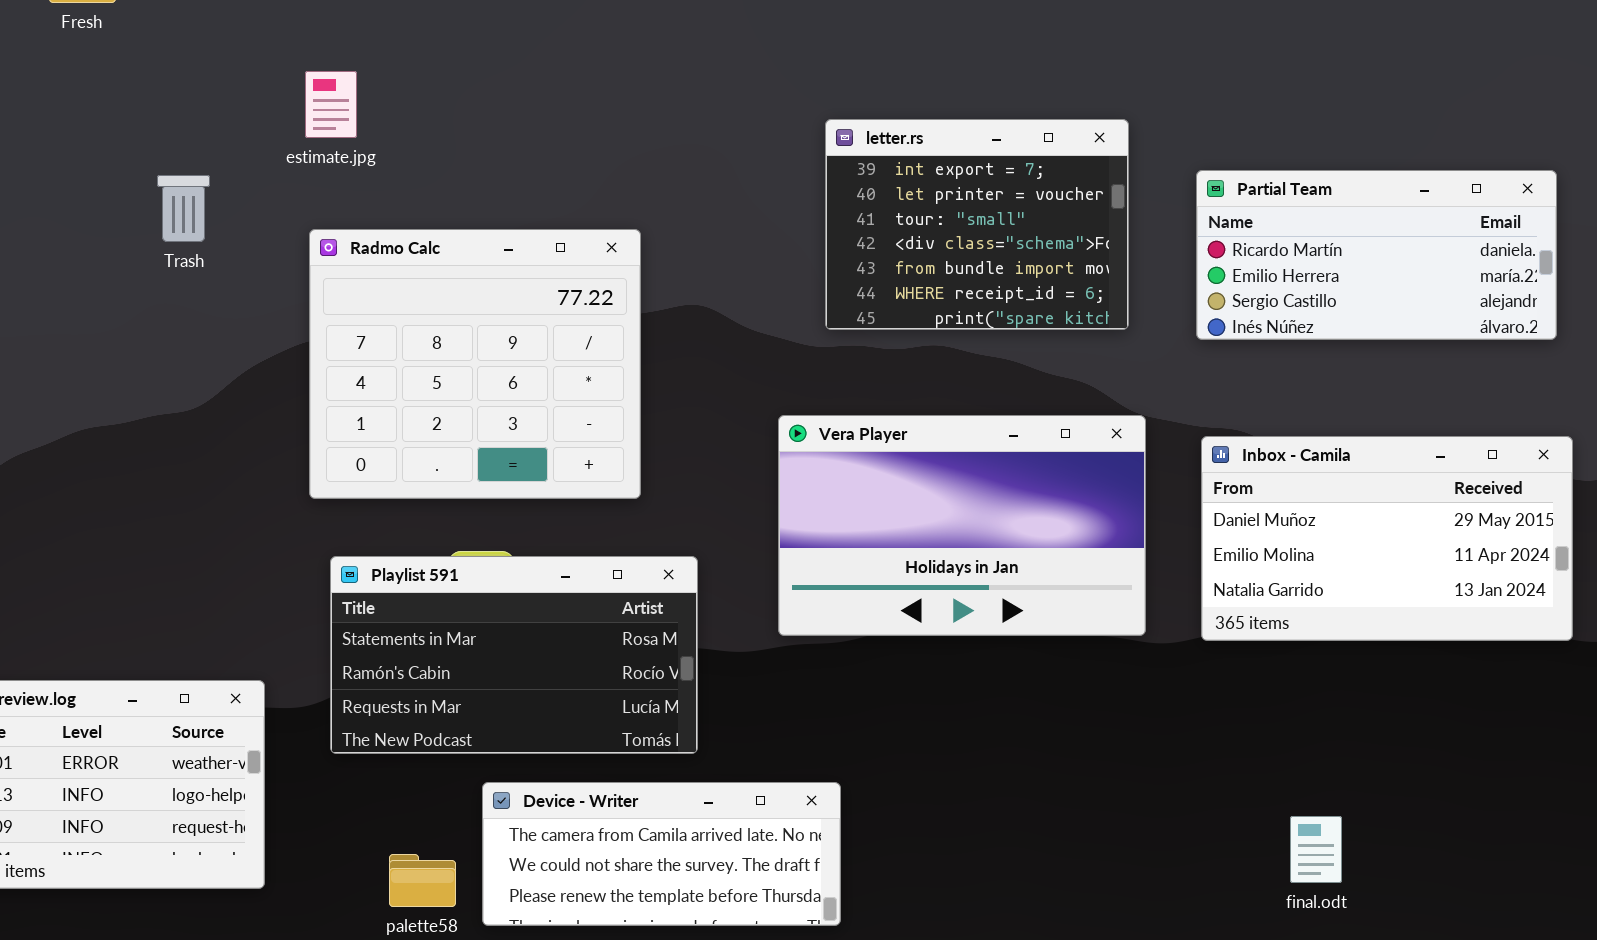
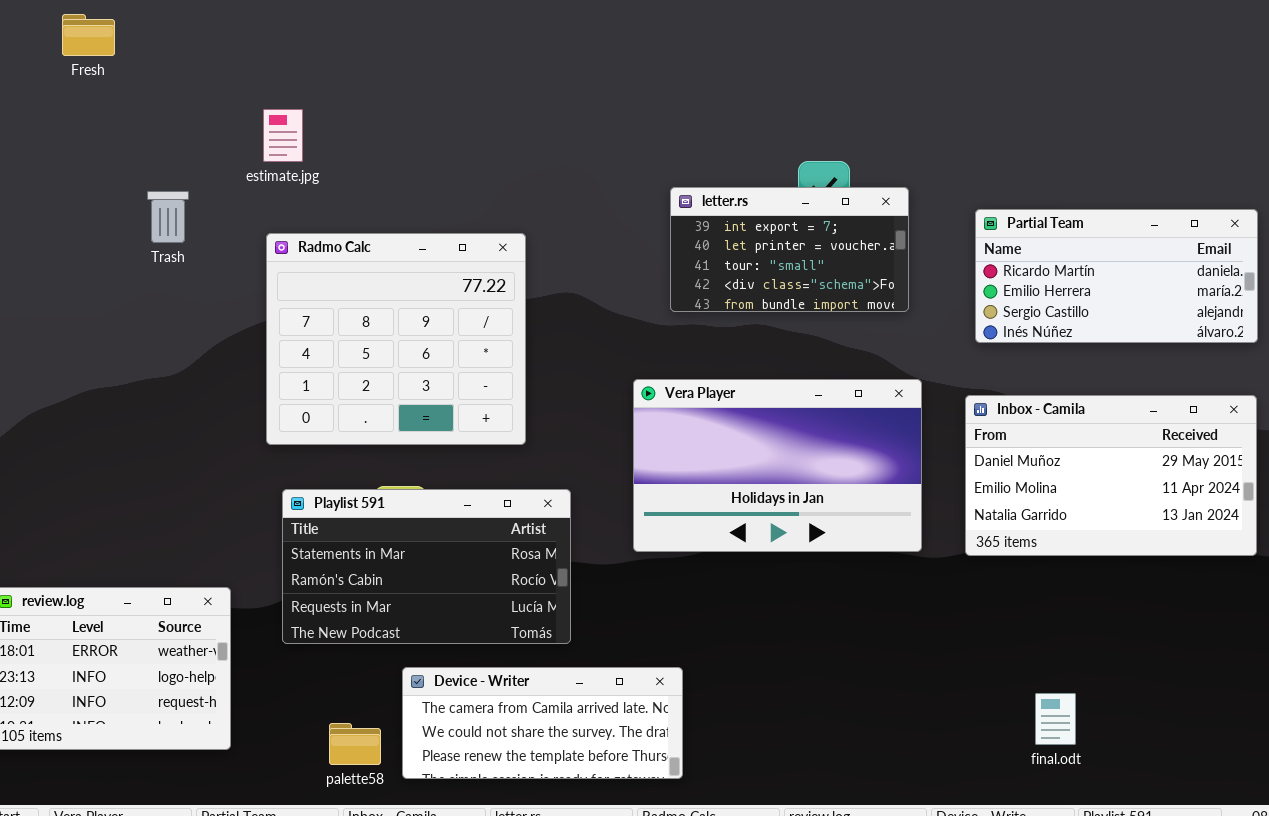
letter.rs: [825,119,1129,330] -> [670,187,909,312], resized
Partial Team: [1196,170,1557,340] -> [975,209,1258,343], moved

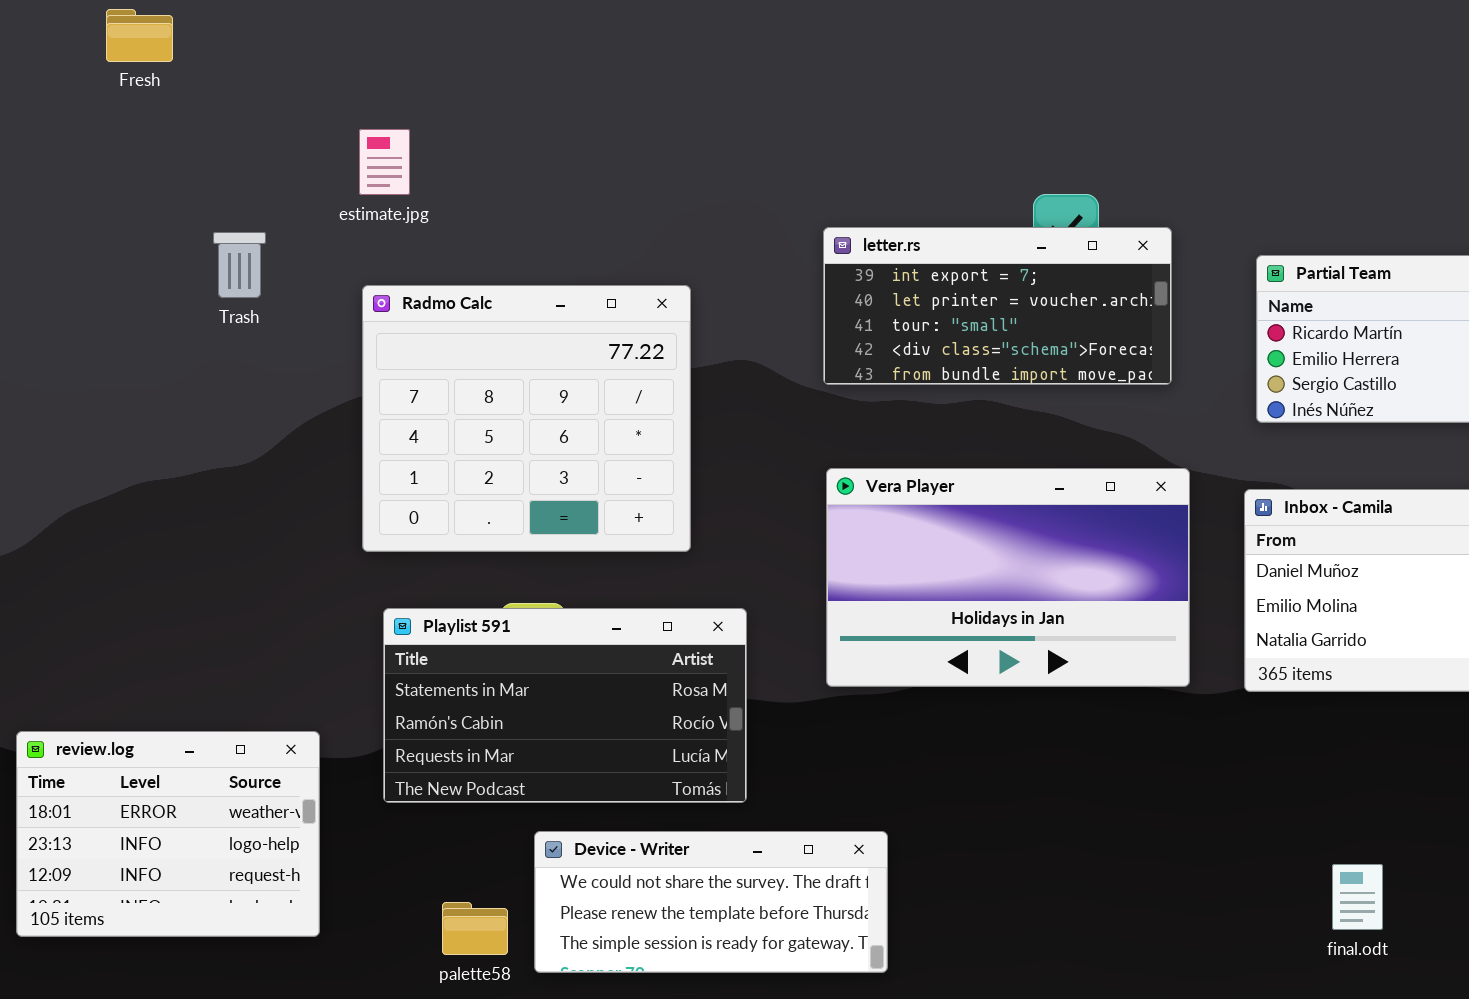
letter.rs: [670,187,909,312] -> [823,227,1172,385], resized
Device - Writer: [402,667,683,779] -> [534,831,888,973], scrolled down 1 row

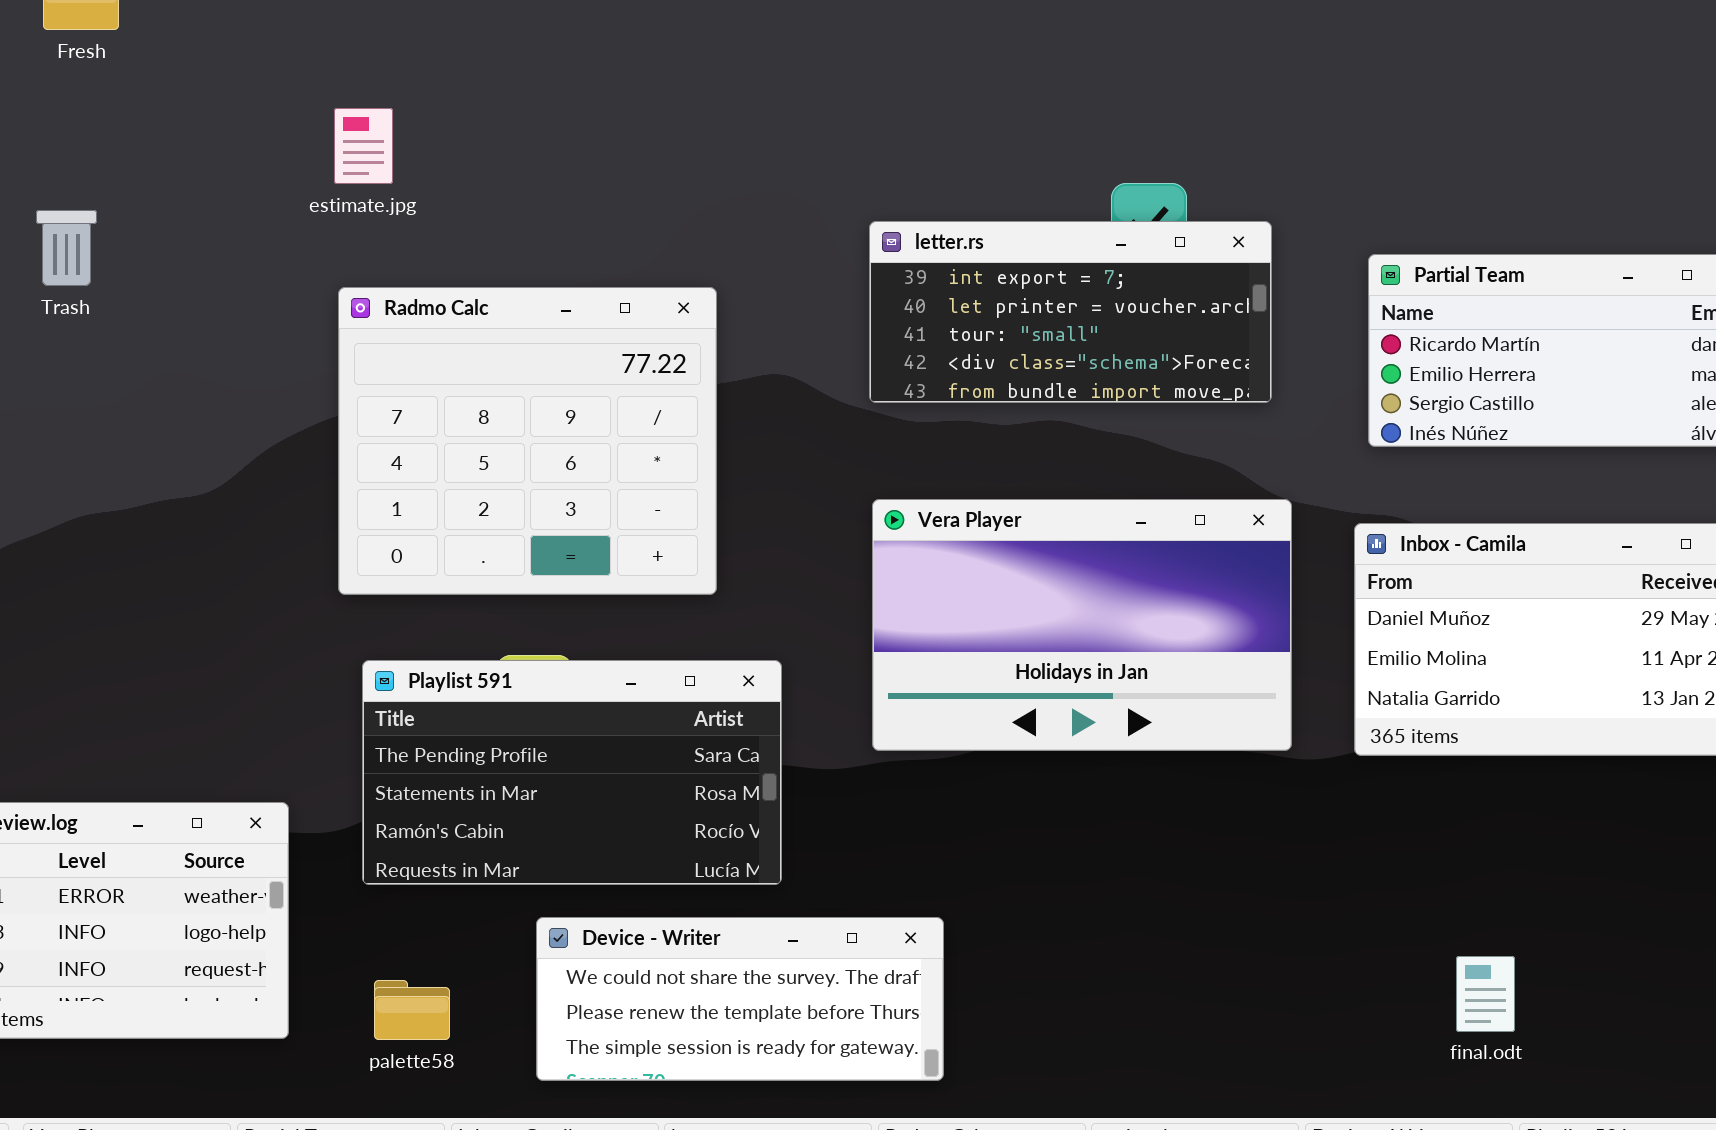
Trash: [213,232,266,298] -> [36,210,97,286], moved
Playlist 591: [383,608,747,803] -> [362,660,782,885], scrolled up 1 row
palette58: [442,902,508,955] -> [374,980,450,1040], moved

